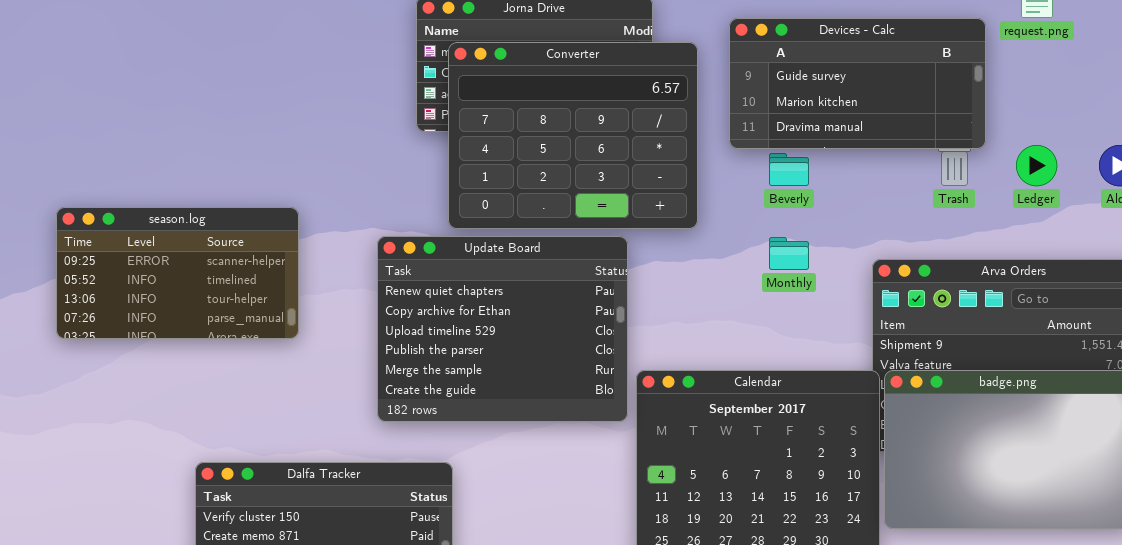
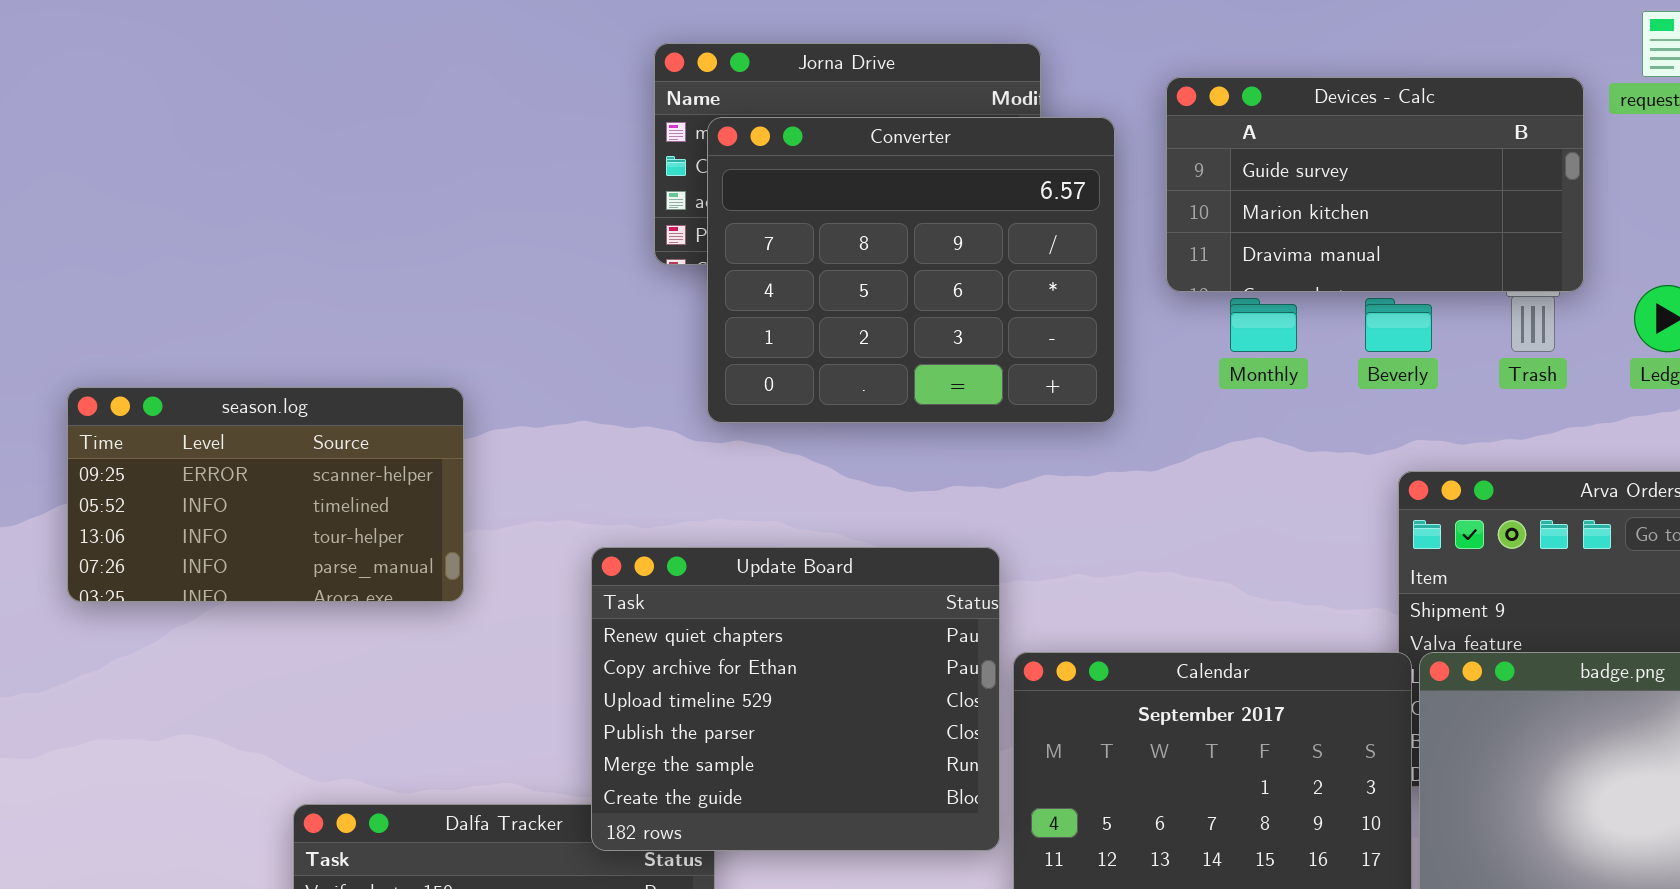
Beverly: [769,153,809,186] -> [1365,298,1432,352], moved
Update Board: [377,236,628,422] -> [591,547,1000,851], moved
Monthly: [769,237,809,270] -> [1230,298,1297,352], moved

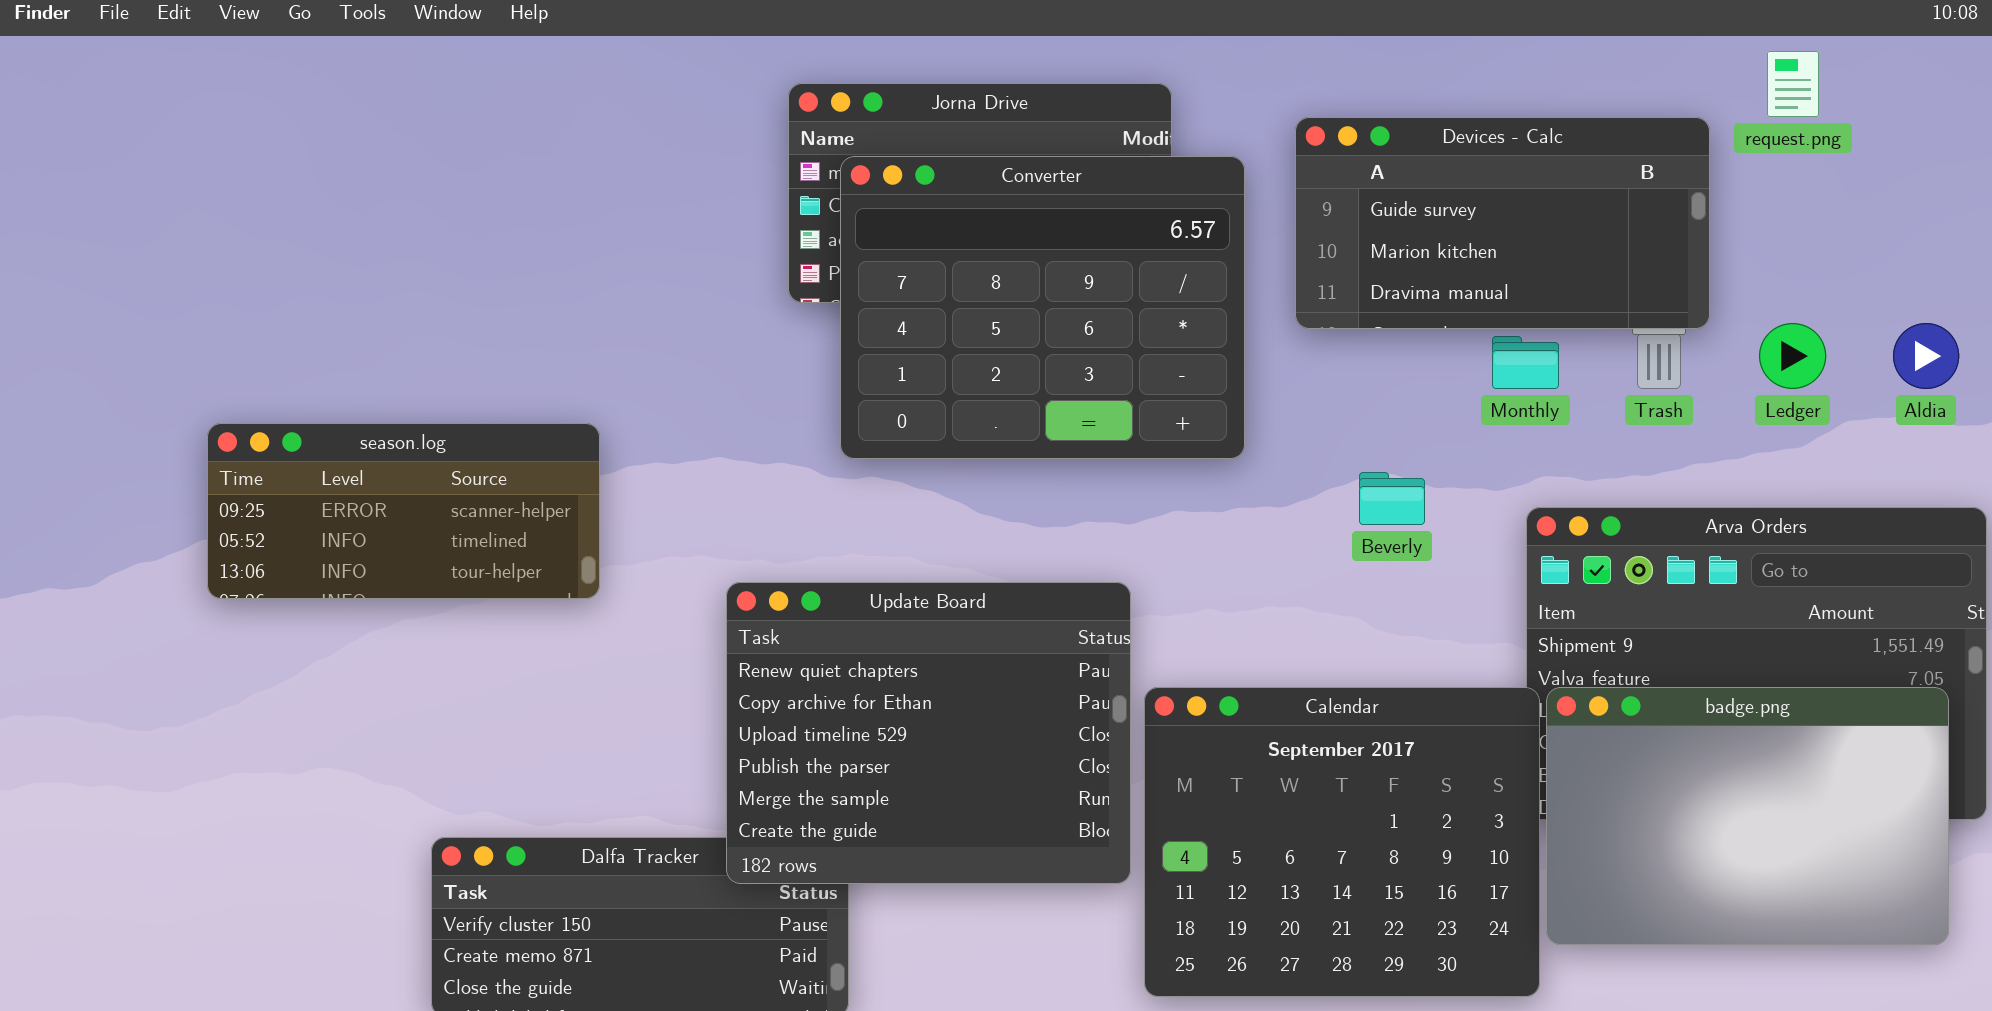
Monthly: [1230,298,1297,352] -> [1492,336,1559,389], moved
Beverly: [1365,298,1432,352] -> [1359,472,1425,525], moved
season.log: [67,387,464,602] -> [207,423,600,599], resized

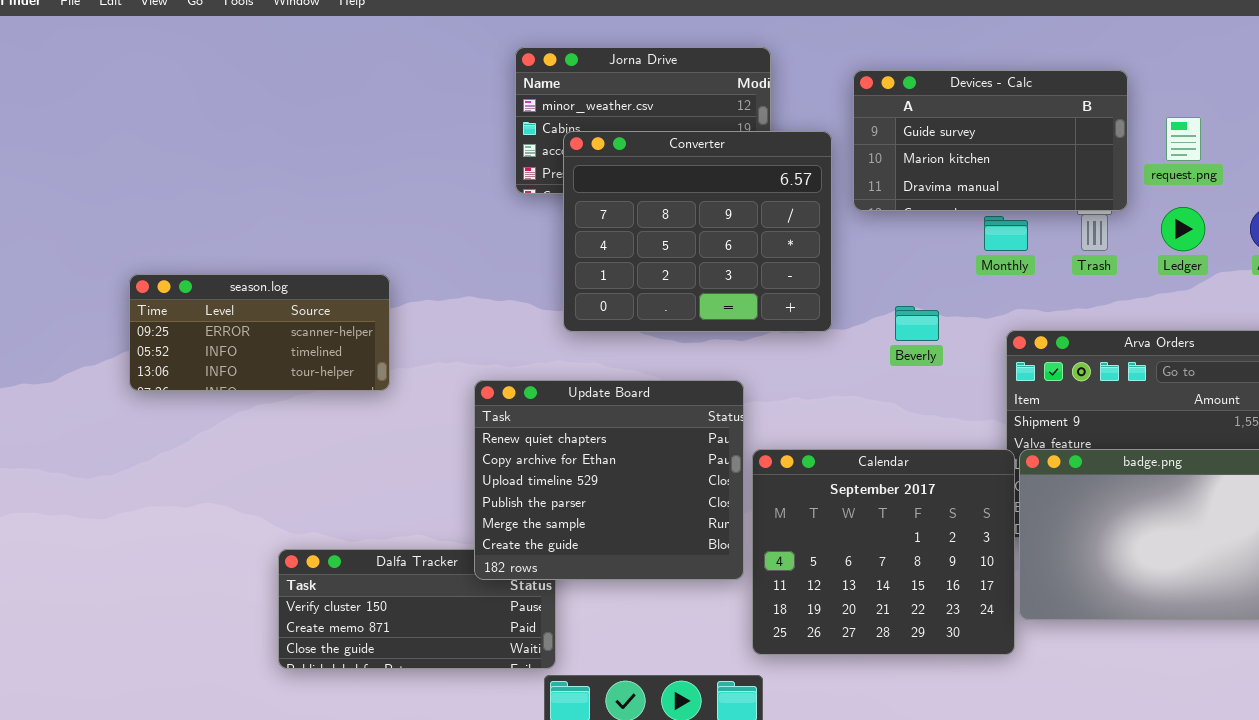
request.png: [1767,51,1819,117] -> [1166,117,1201,161], moved
Converter: [840,156,1245,459] -> [563,131,832,332], moved

